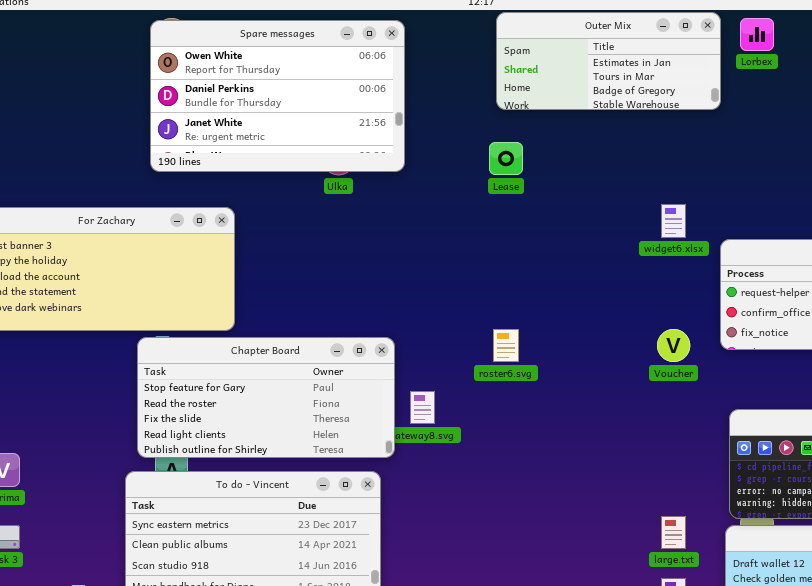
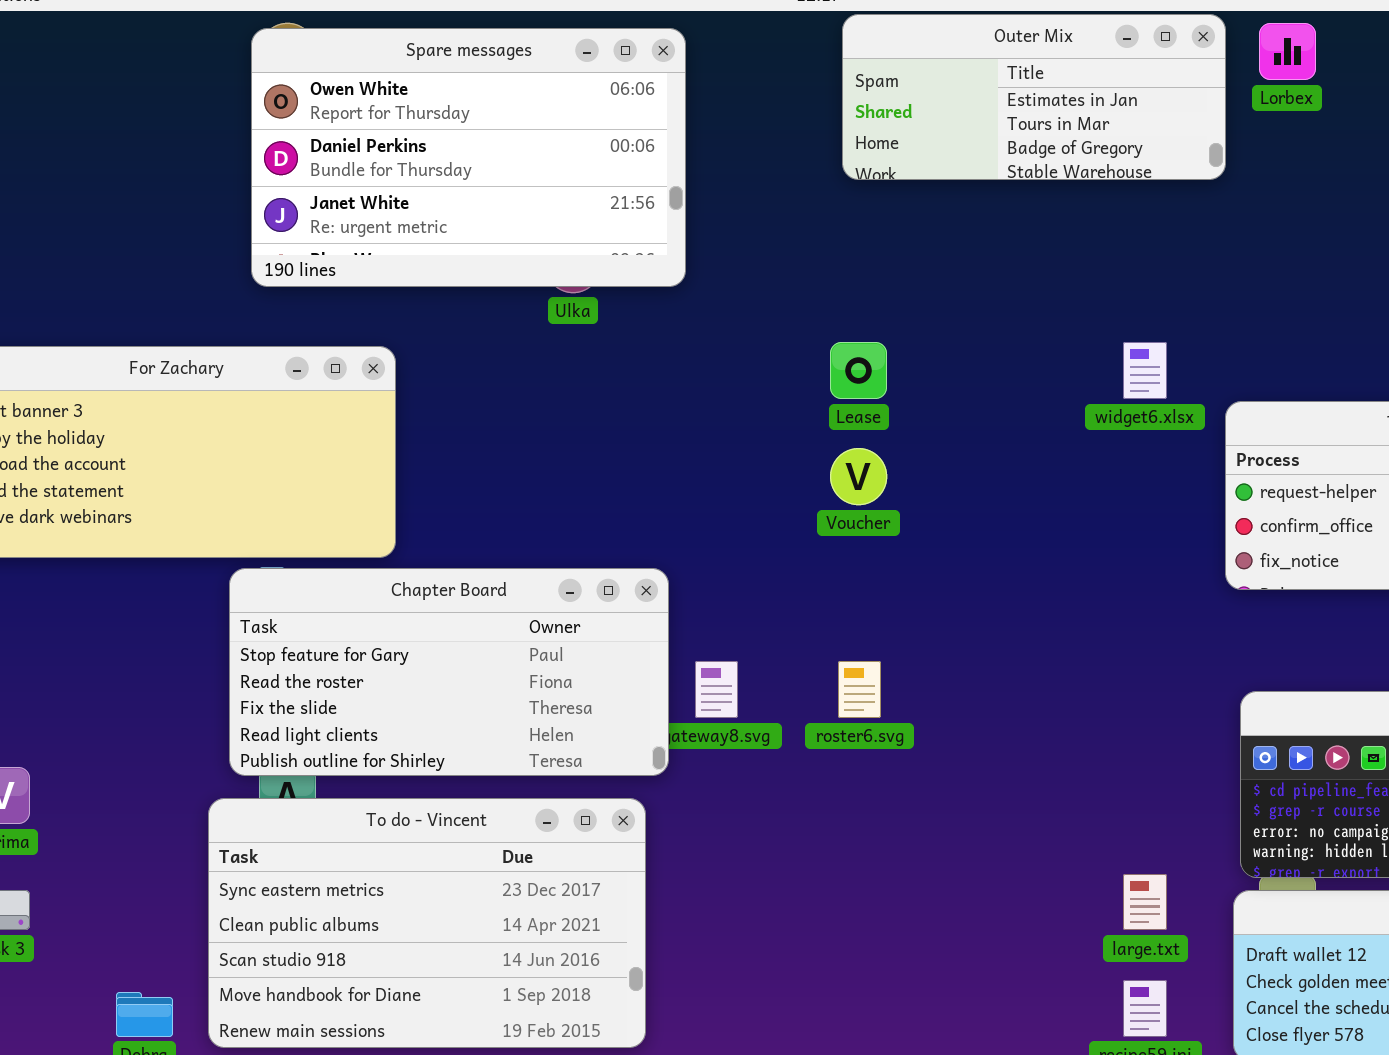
Lease: [489,142,523,175] -> [830,342,887,399], moved
roster6.svg: [493,329,519,362] -> [838,661,881,718], moved
Voucher: [657,329,690,362] -> [830,448,887,505], moved

